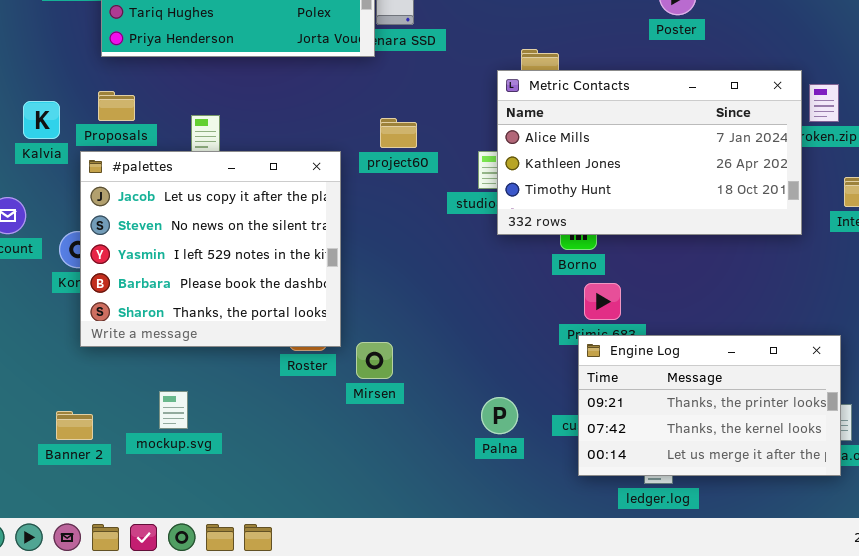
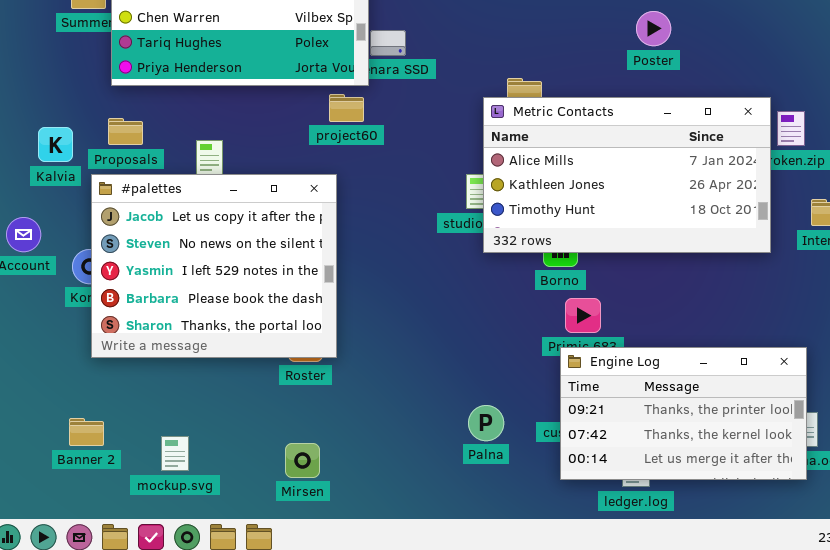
project60: [380,118,417,148] -> [329,94,364,122], moved
Mirsen: [356,342,393,379] -> [285,443,320,478], moved
mockup.svg: [159,391,188,429] -> [161,436,189,471], moved

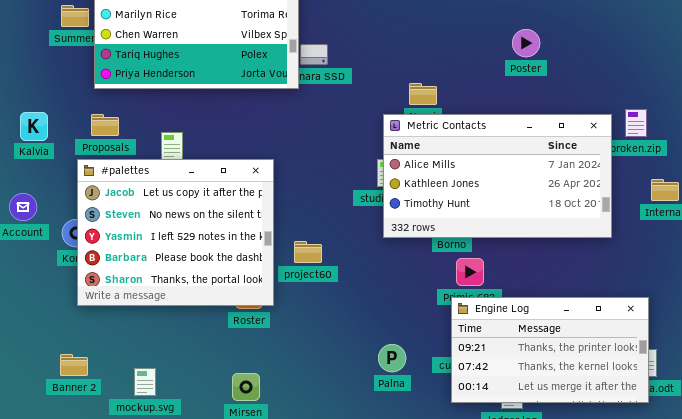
project60: [329,94,364,122] -> [294,241,322,263], moved
Metric Contacts: [483,97,771,253] -> [383,114,612,238], moved
Kalvia: [38,127,73,162] -> [20,112,48,141], moved

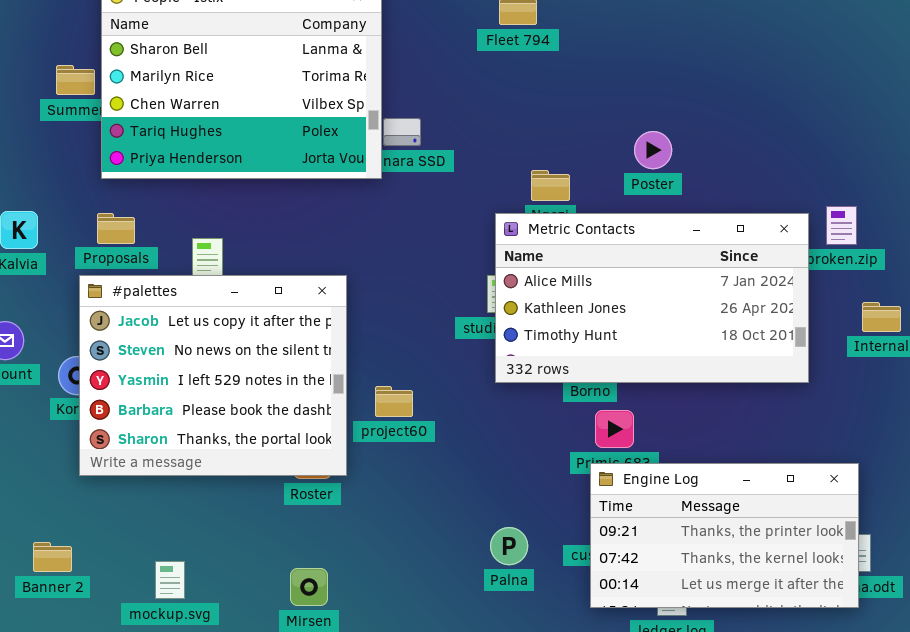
Poster: [512,29,540,57] -> [634,131,672,169], moved
Banner 2: [60,354,88,376] -> [33,542,72,572], moved

